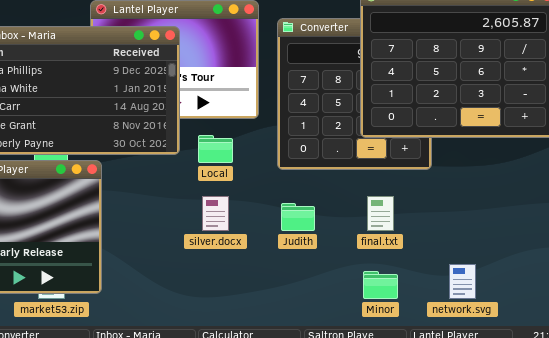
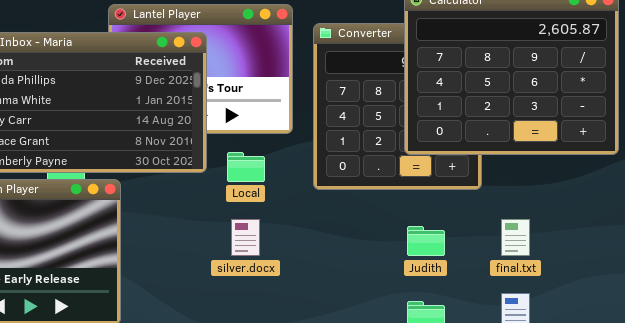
final.txt: [367,196,394,231] -> [501,219,530,256], moved
Judith: [281,203,315,231] -> [407,226,445,256], moved

